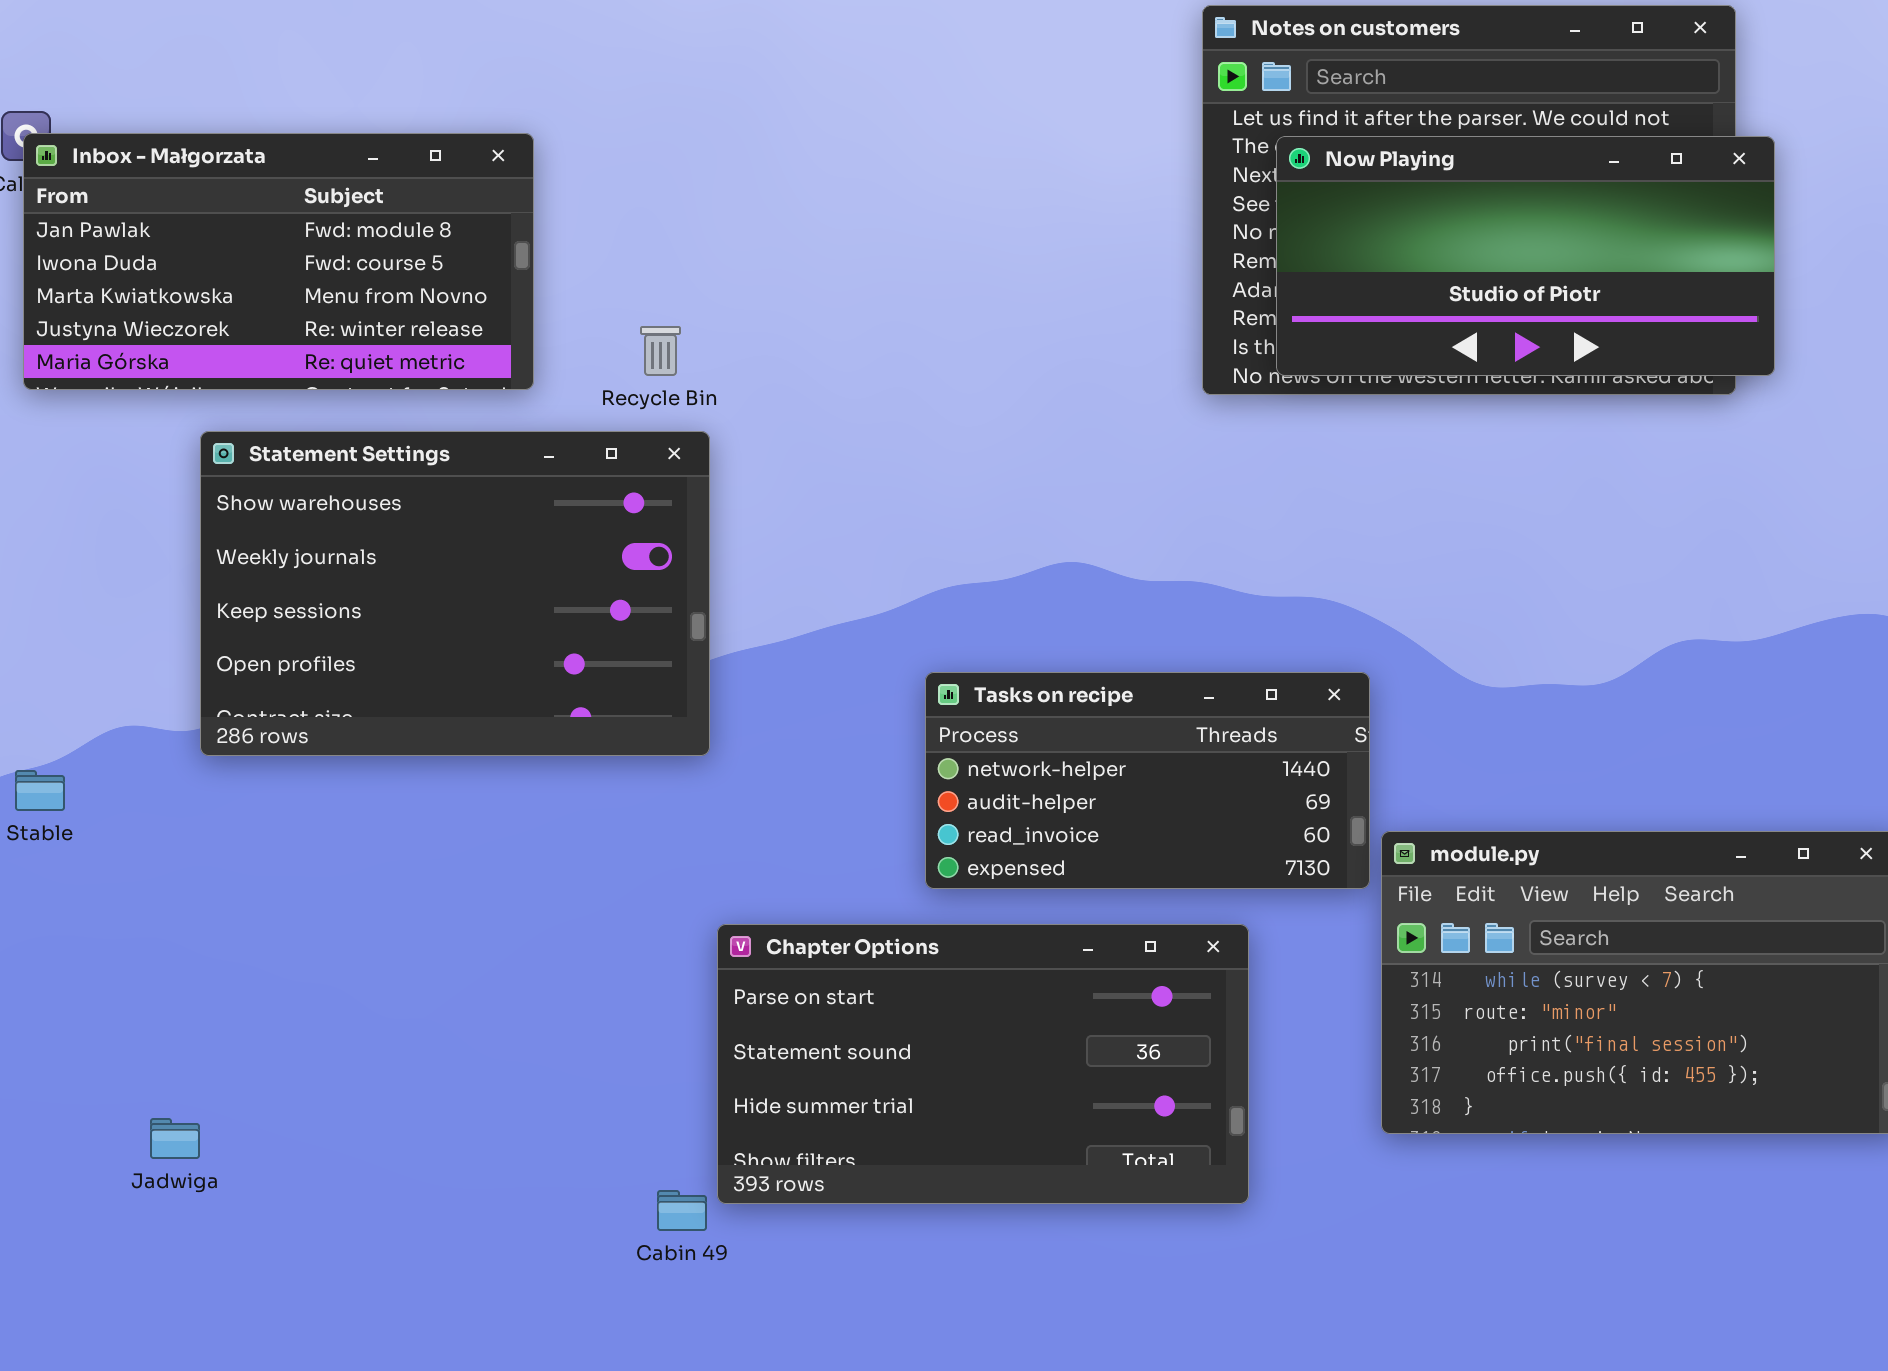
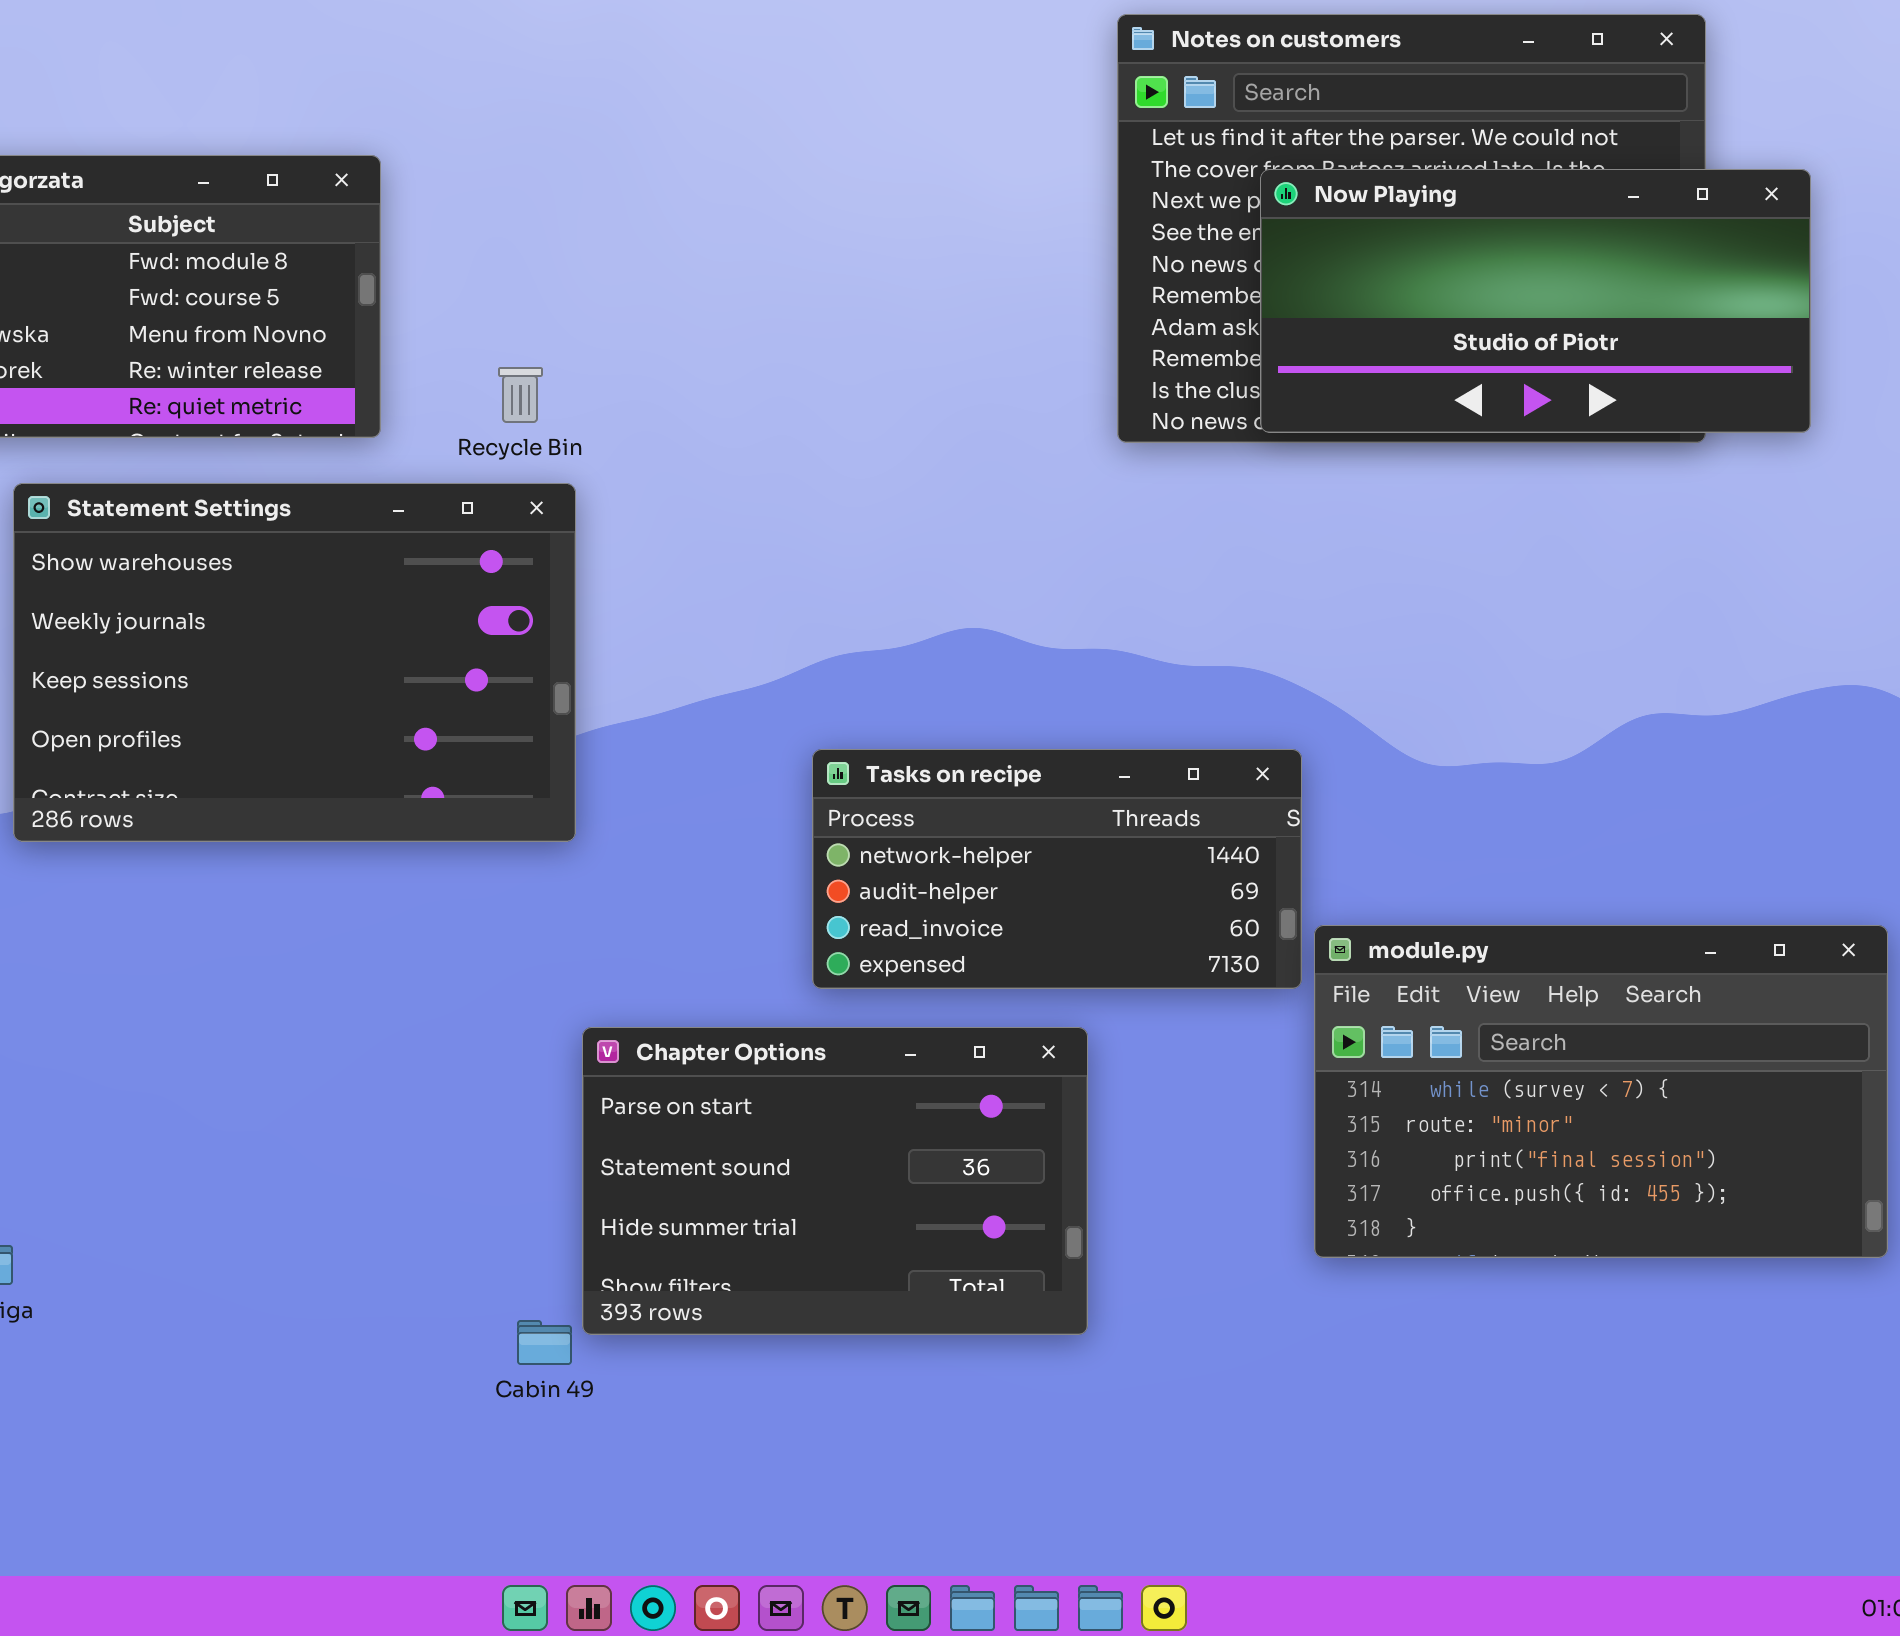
Now Playing: [1276,136,1775,376] -> [1260,169,1811,433], moved
Chapter Options: [717,924,1249,1204] -> [582,1027,1088,1335], resized

